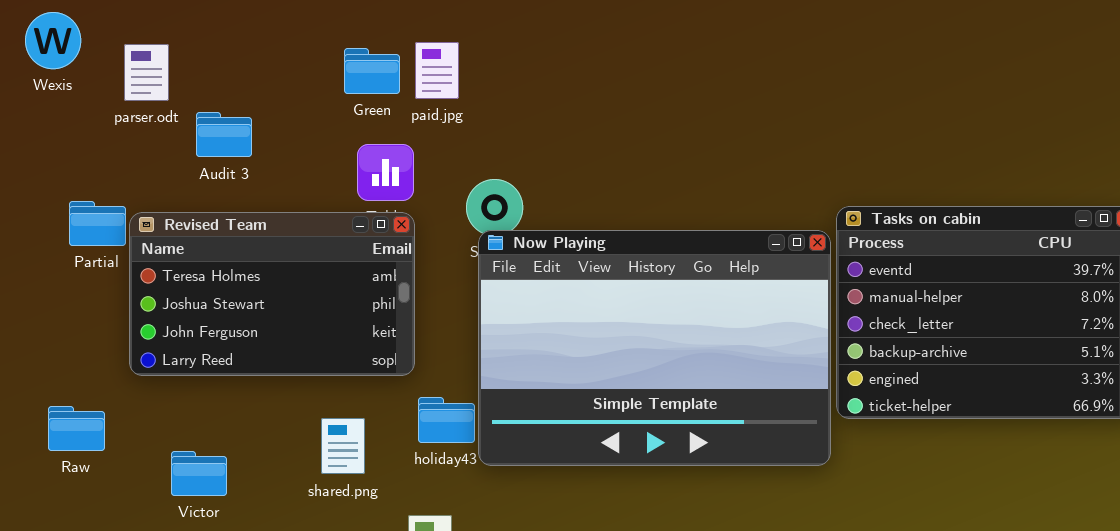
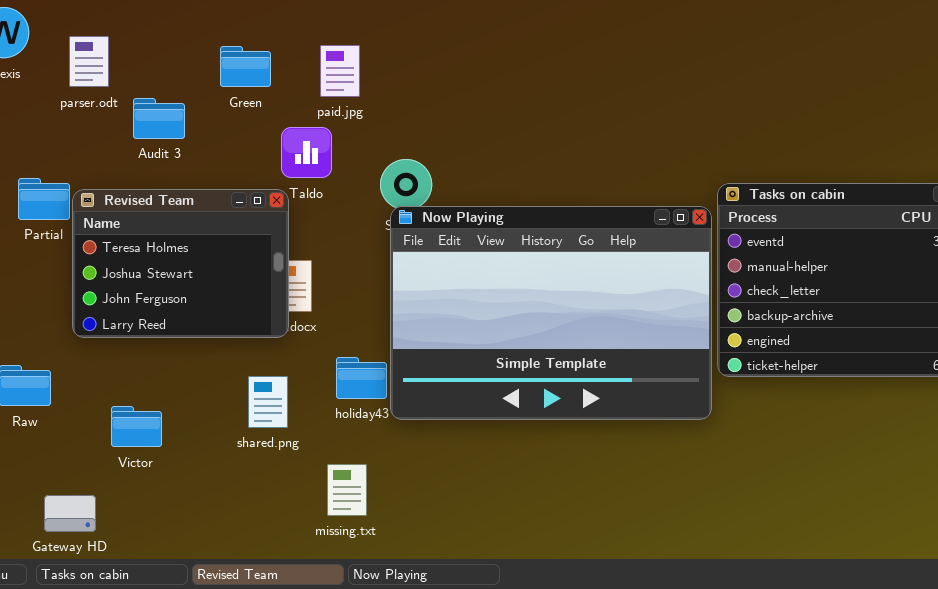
paid.jpg: [415,42,459,99] -> [320,45,360,97], moved
Green: [344,48,400,94] -> [220,46,271,87], moved
Revised Team: [129,212,415,376] -> [72,189,289,338], resized

